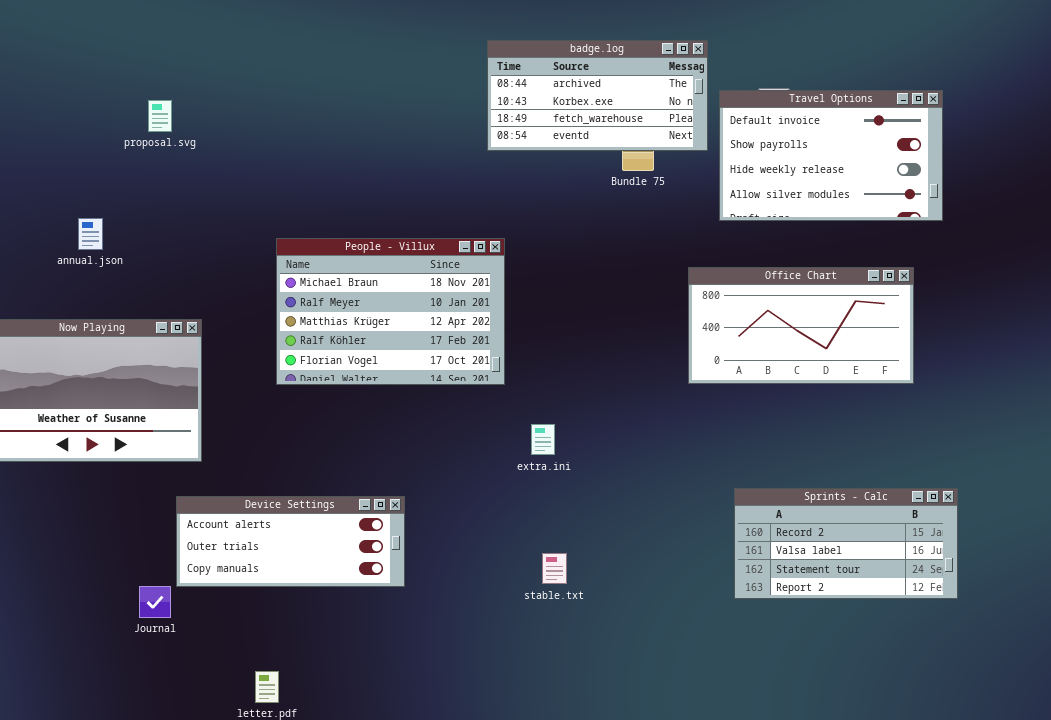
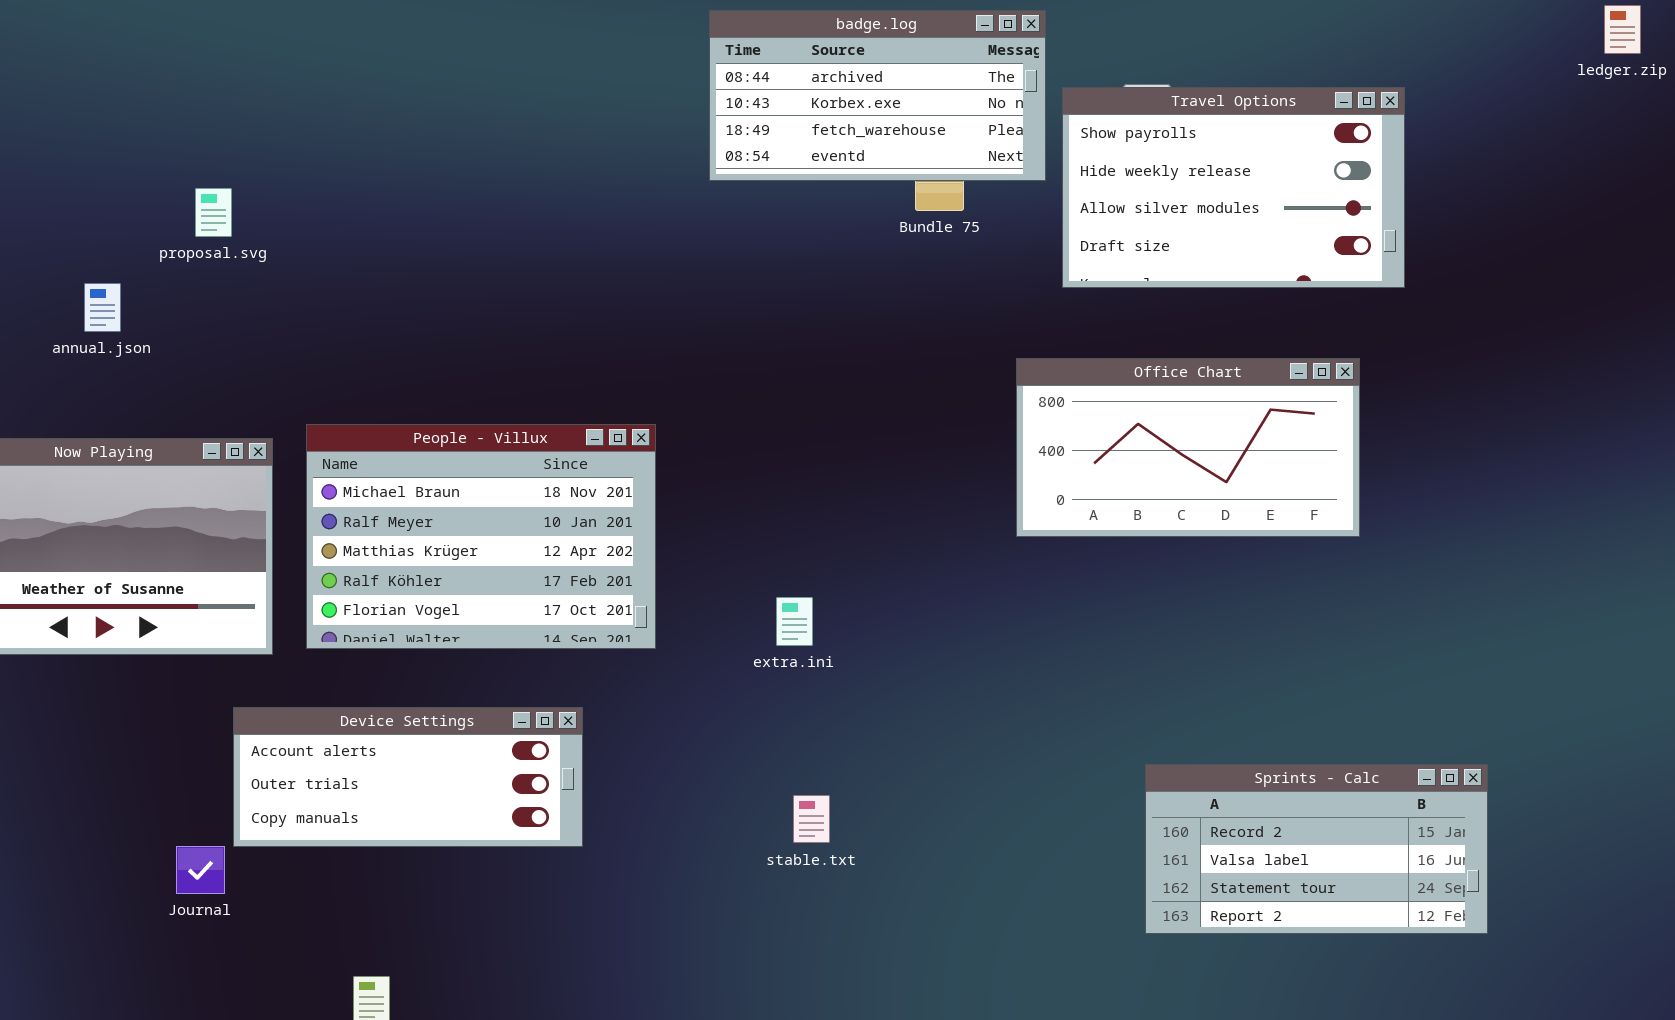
Travel Options: [719,90,943,221] -> [1062,87,1405,288], scrolled down 1 row
proposal.svg: [148,100,172,132] -> [195,188,232,237], moved
People - Villux: [276,238,505,385] -> [306,424,656,649], moved
Sprints - Calc: [734,488,958,599] -> [1145,764,1488,934], moved

